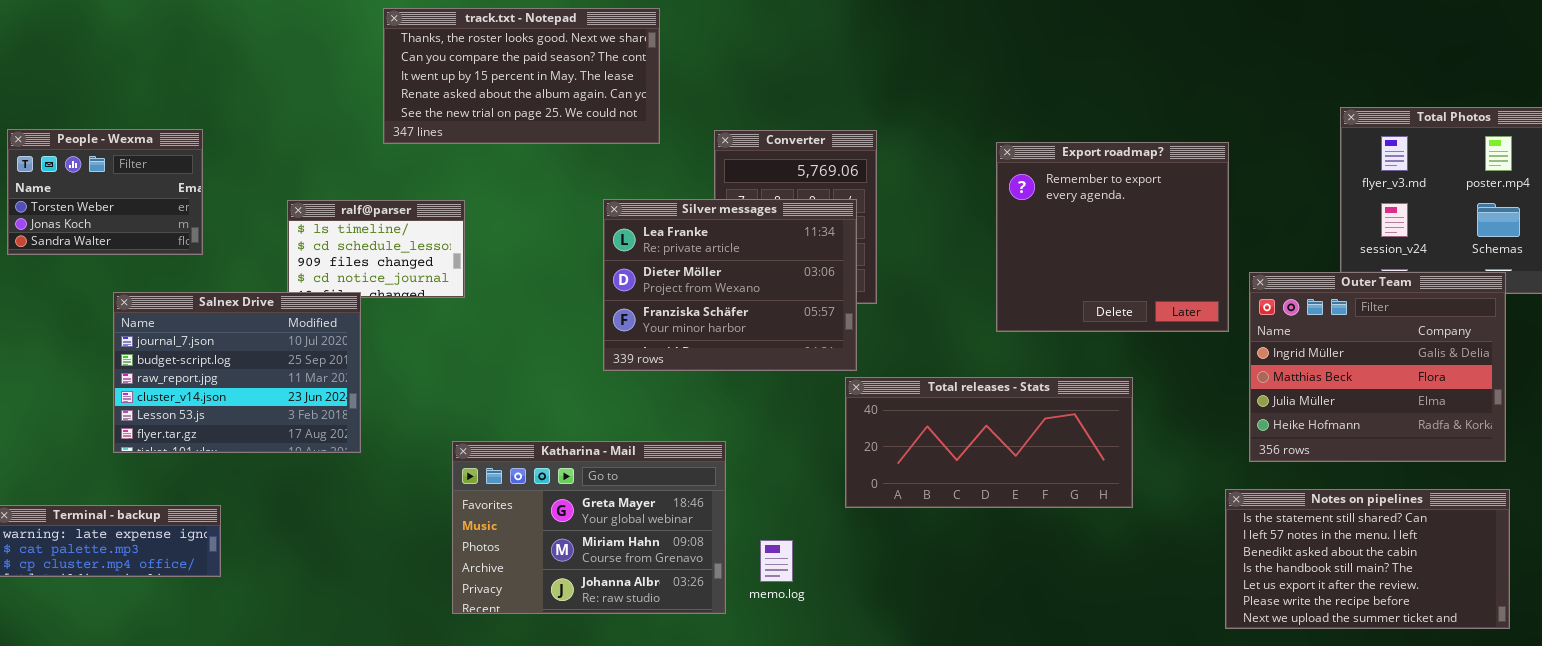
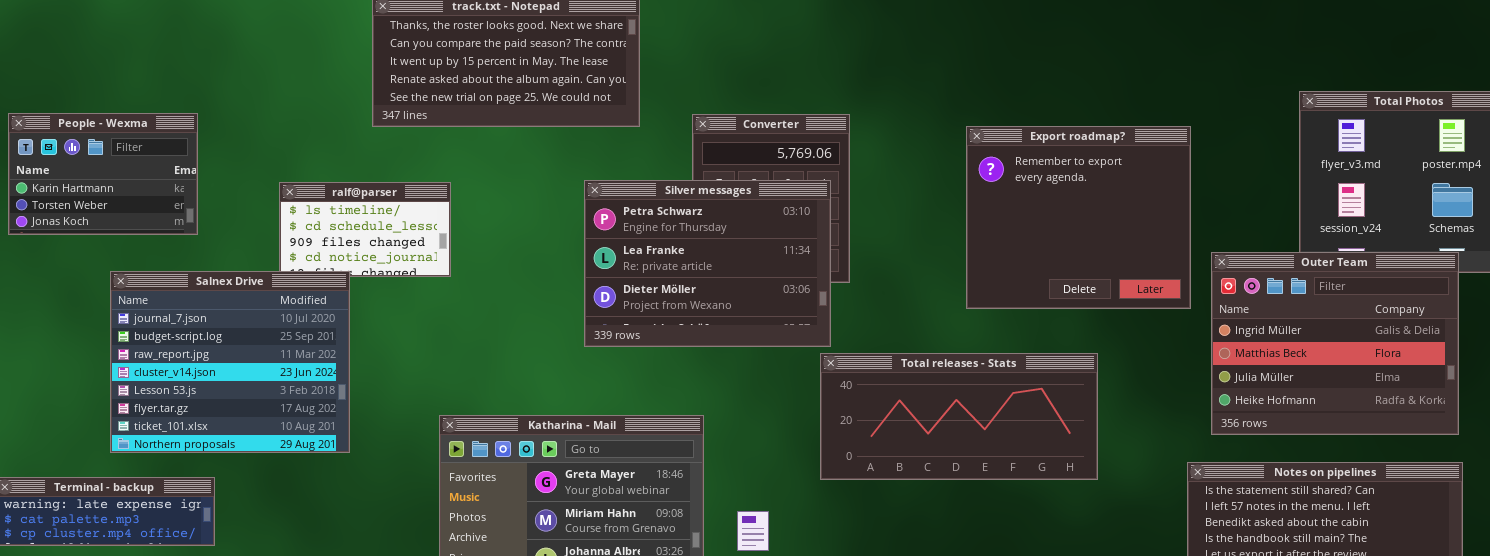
People - Wexma: [7,129,203,255] -> [8,113,198,235], scrolled up 1 row
Silver messages: [603,199,857,371] -> [584,180,831,347], scrolled up 1 row
Salnex Drive: [113,292,361,453] -> [110,271,350,453], resized

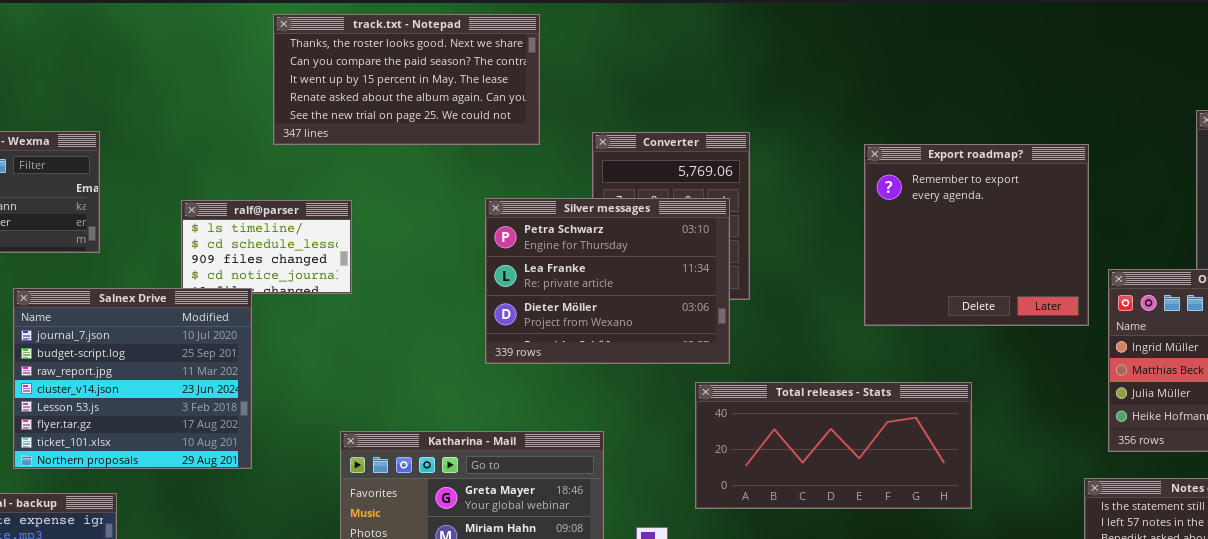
Total releases - Stats: [820,353,1098,480] -> [695,382,972,509], moved

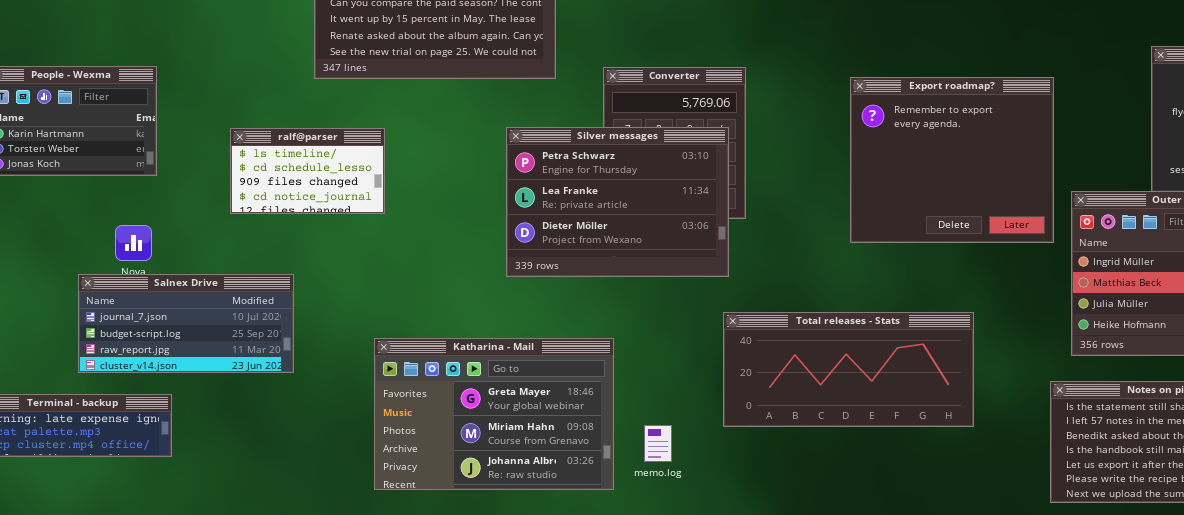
Salnex Drive: [13,288,252,469] -> [78,274,294,373], resized
Total releases - Stats: [695,382,972,509] -> [723,312,974,427], moved

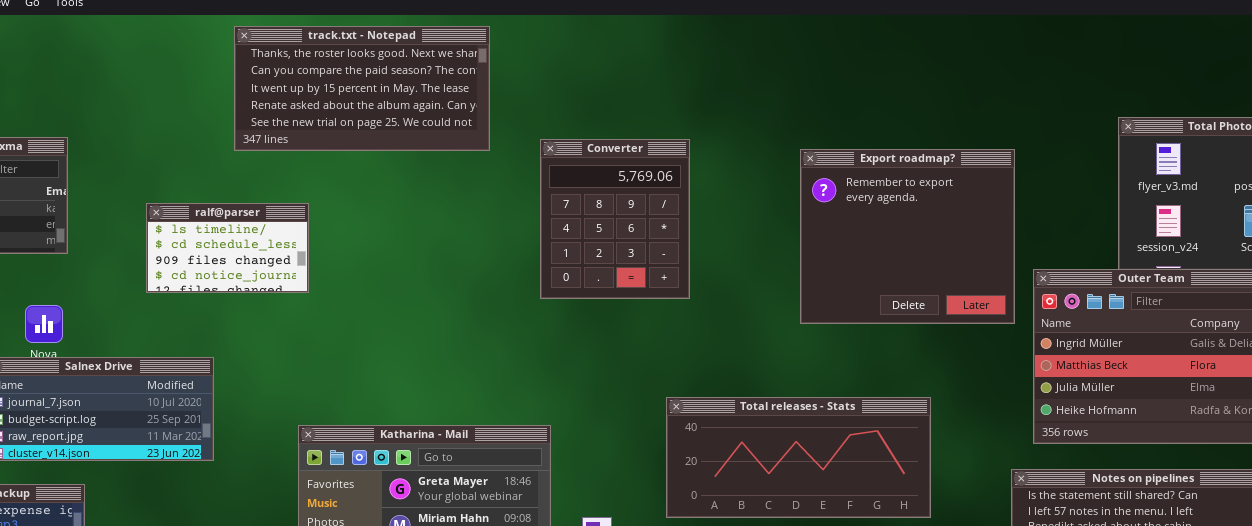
Silver messages: [506,127,729,277] -> none, closed

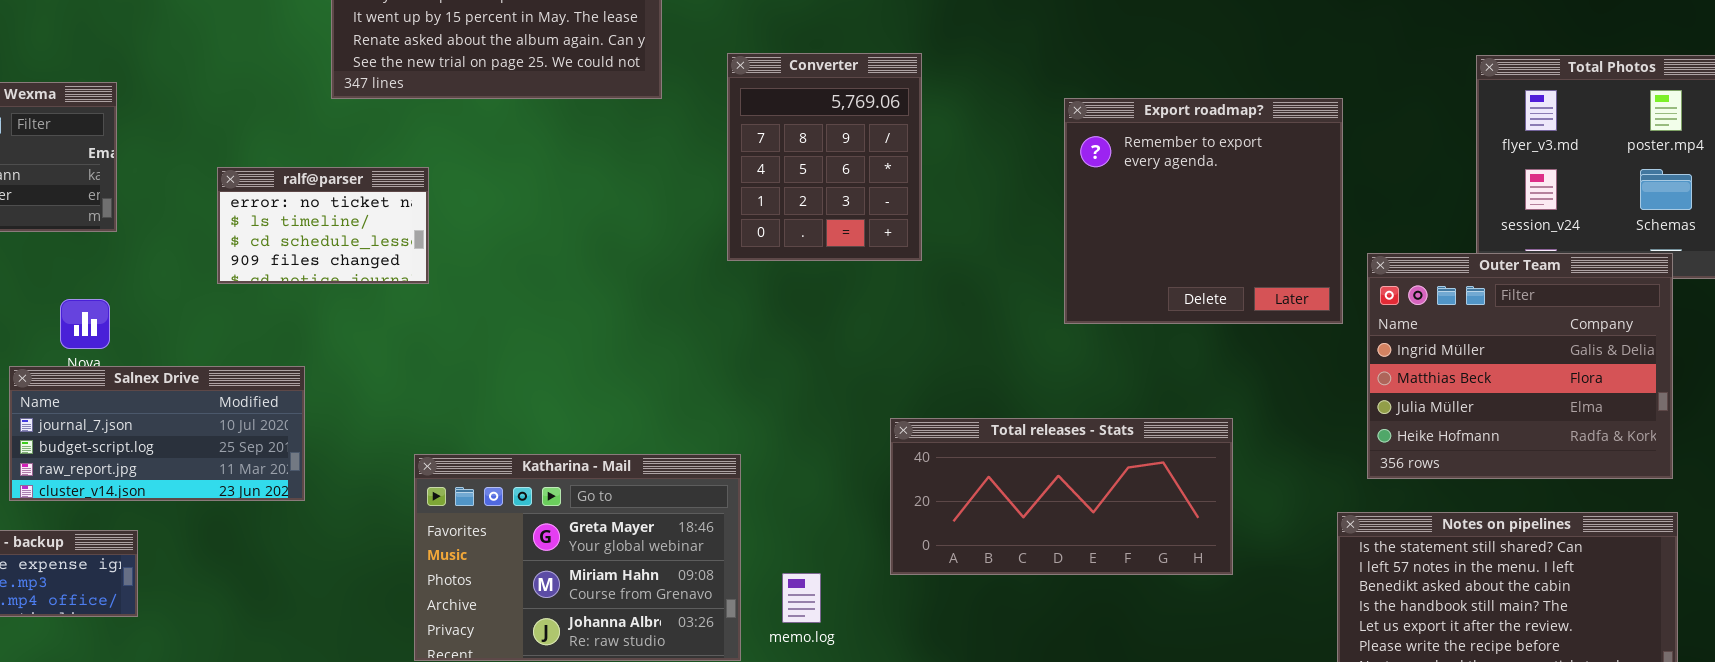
Converter: [540,139,690,299] -> [727,53,922,261], moved
ralf@parser: [146,203,309,293] -> [217,167,429,284], scrolled up 1 row

